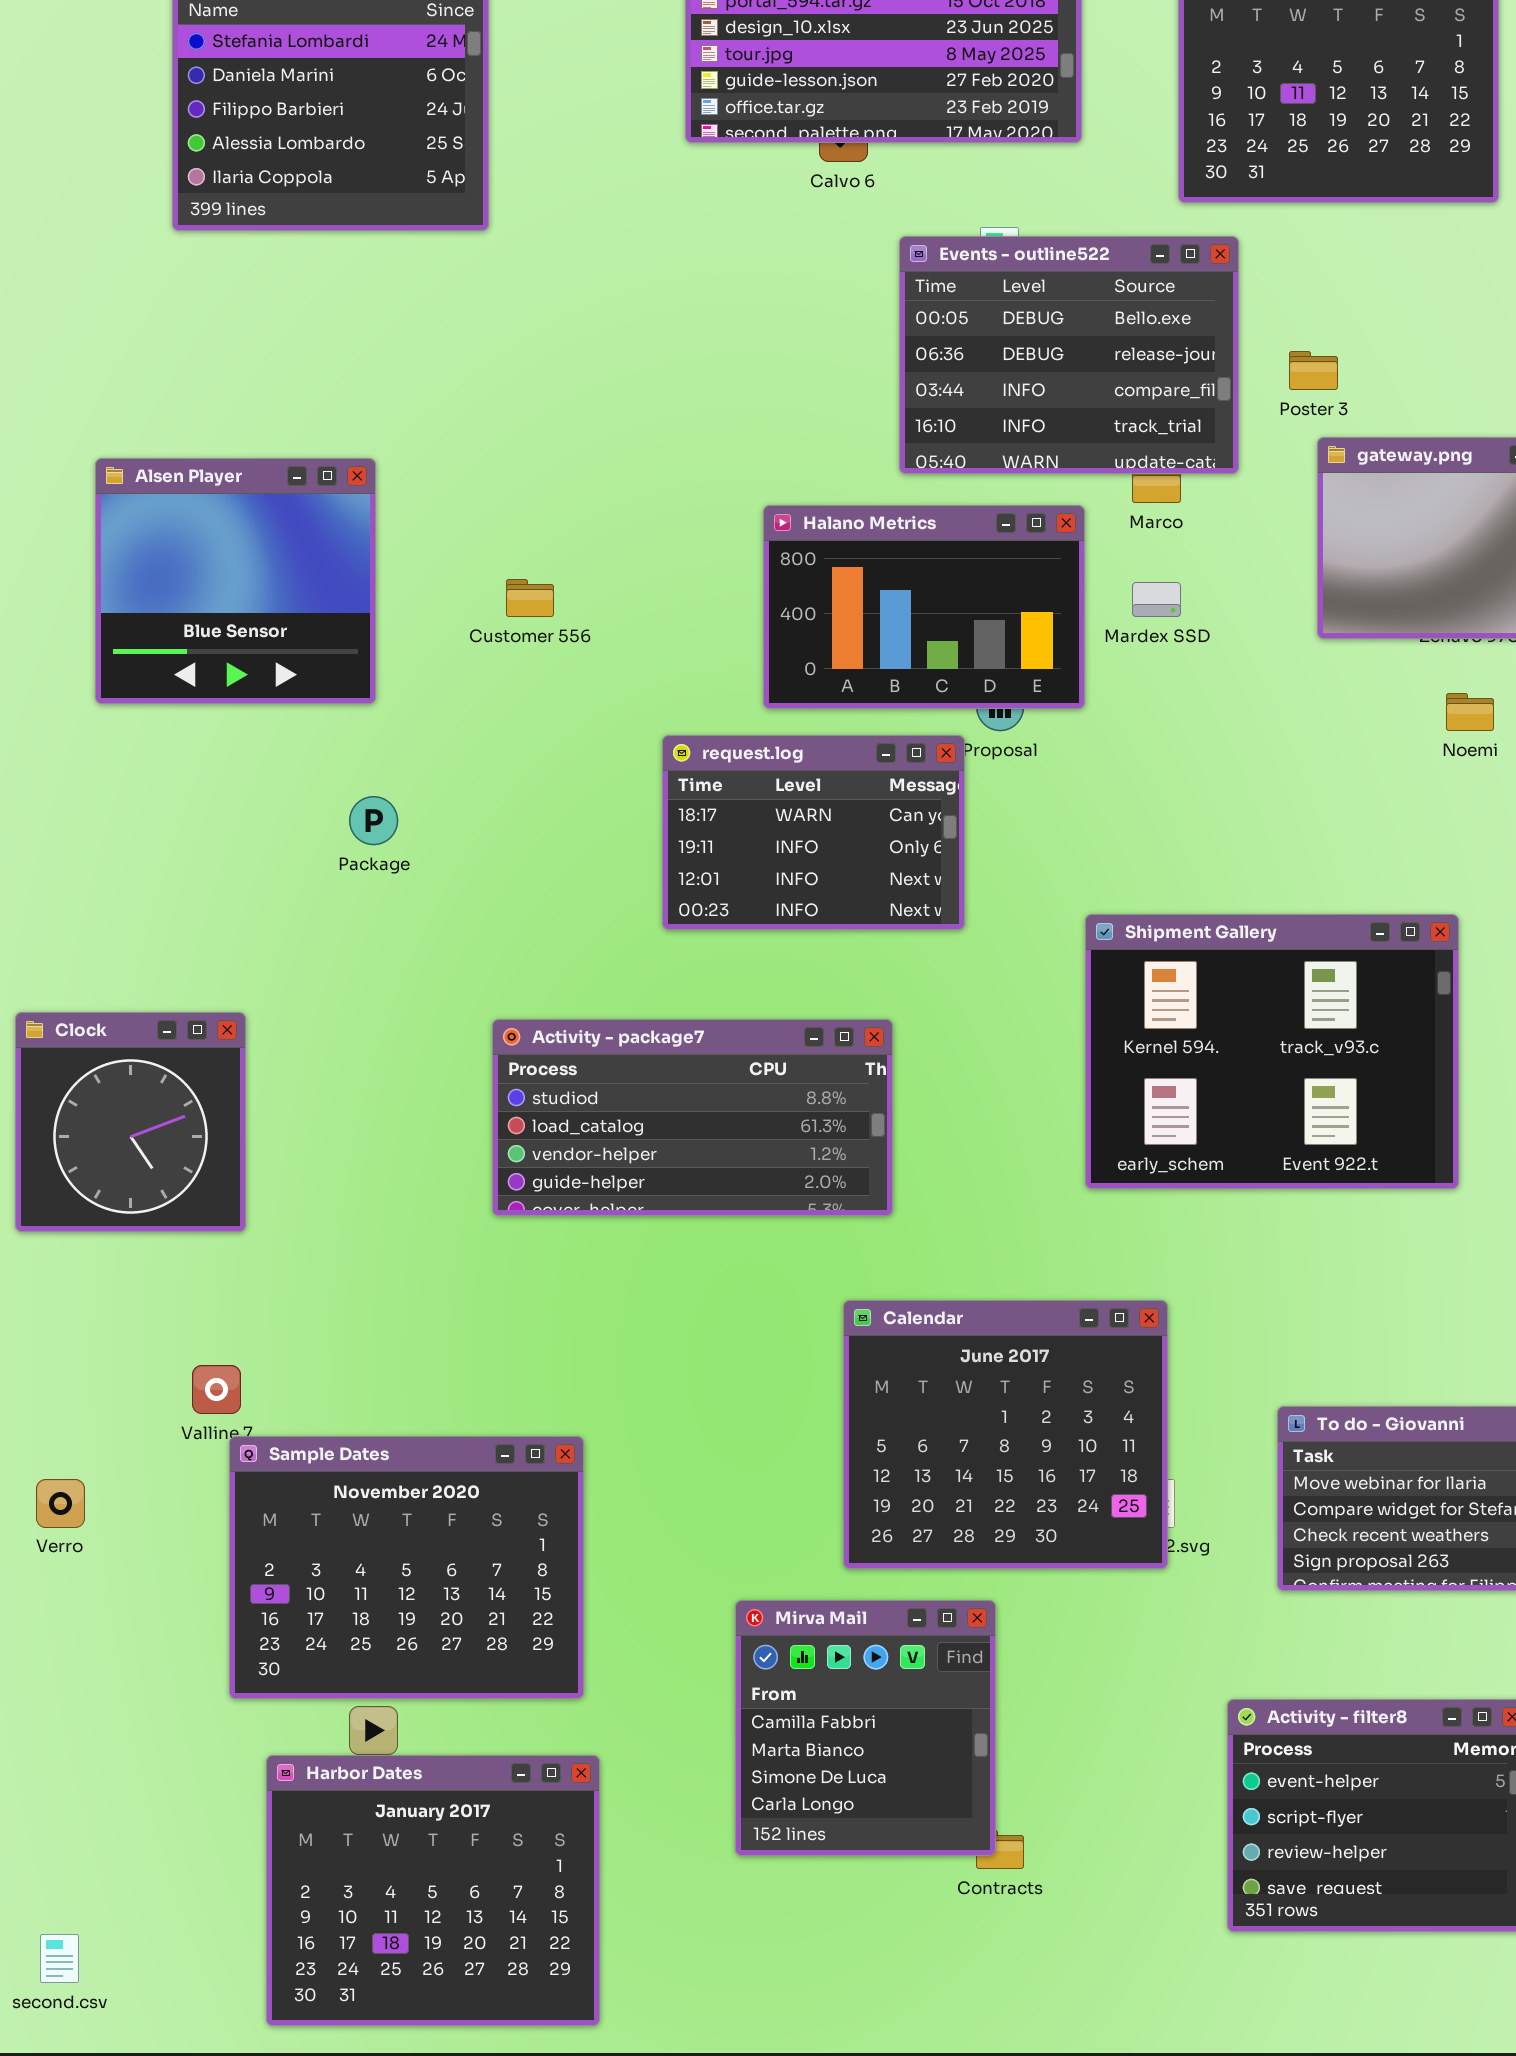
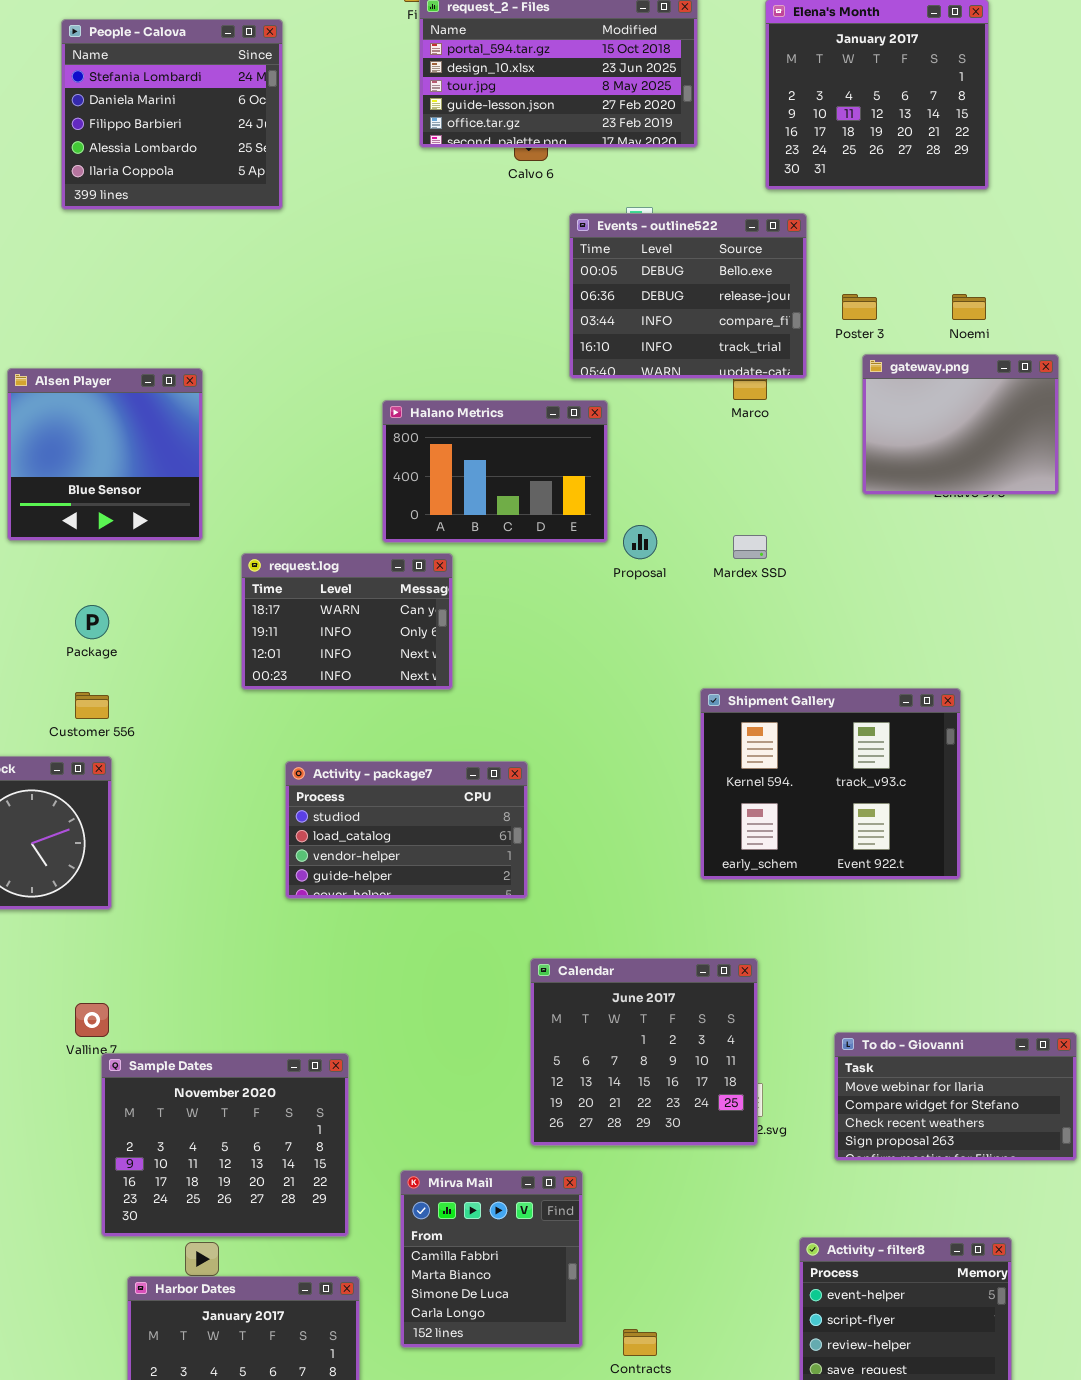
Halano Metrics: [763,505,1085,709] -> [382,400,608,543], moved
Customer 556: [506,579,554,617] -> [75,692,109,719], moved
Mardex SSD: [1132,582,1181,617] -> [733,535,767,559], moved
Noemi: [1446,693,1494,731] -> [952,294,986,320], moved
request.log: [662,735,965,930] -> [241,553,453,690], moved
Package: [349,796,398,845] -> [75,605,109,639], moved
Activity - package7: [492,1019,893,1216] -> [285,761,528,899], resized
Mirva Mail: [735,1600,996,1856] -> [400,1170,583,1348], moved

